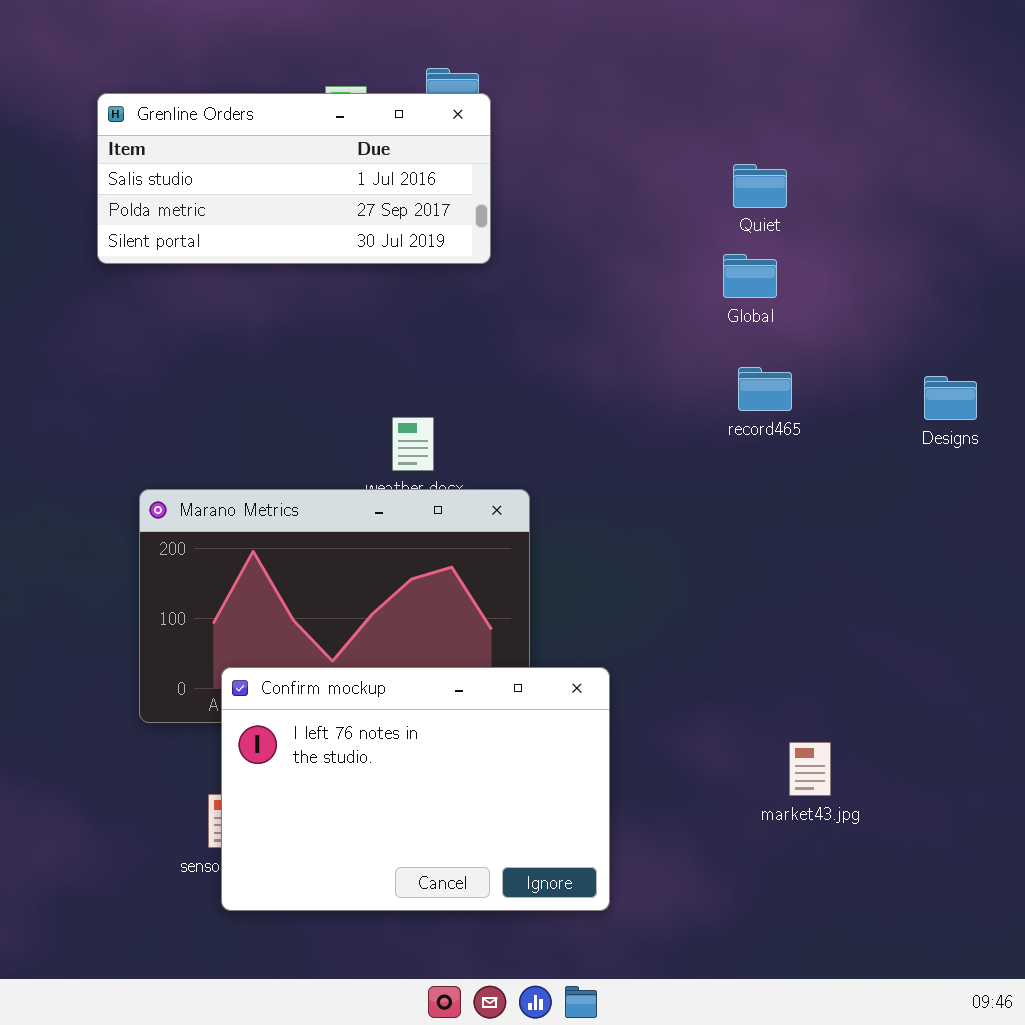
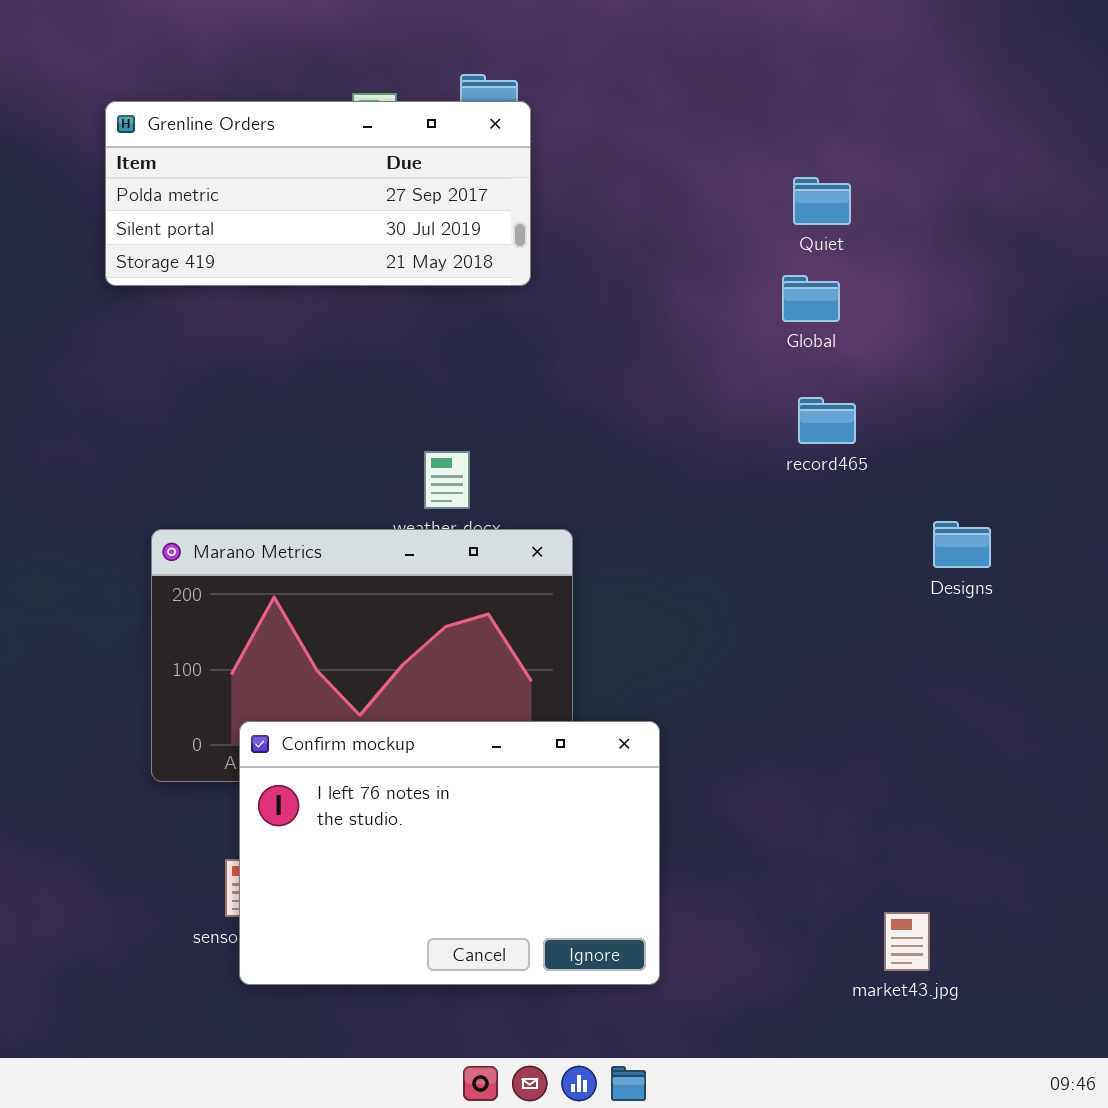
Grenline Orders: [97,93,491,264] -> [105,101,531,286], scrolled down 1 row
Designs: [924,376,977,420] -> [933,521,991,568], moved
market43.jpg: [789,742,831,796] -> [884,912,930,971], moved

